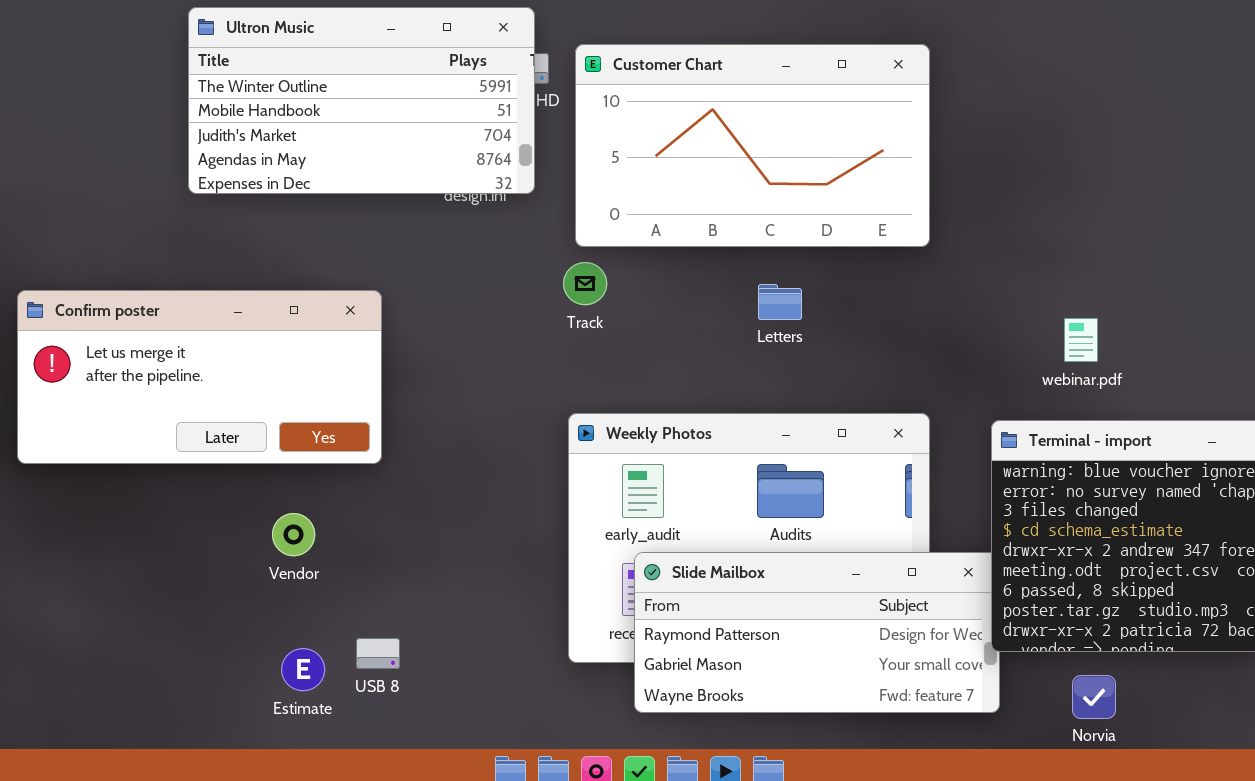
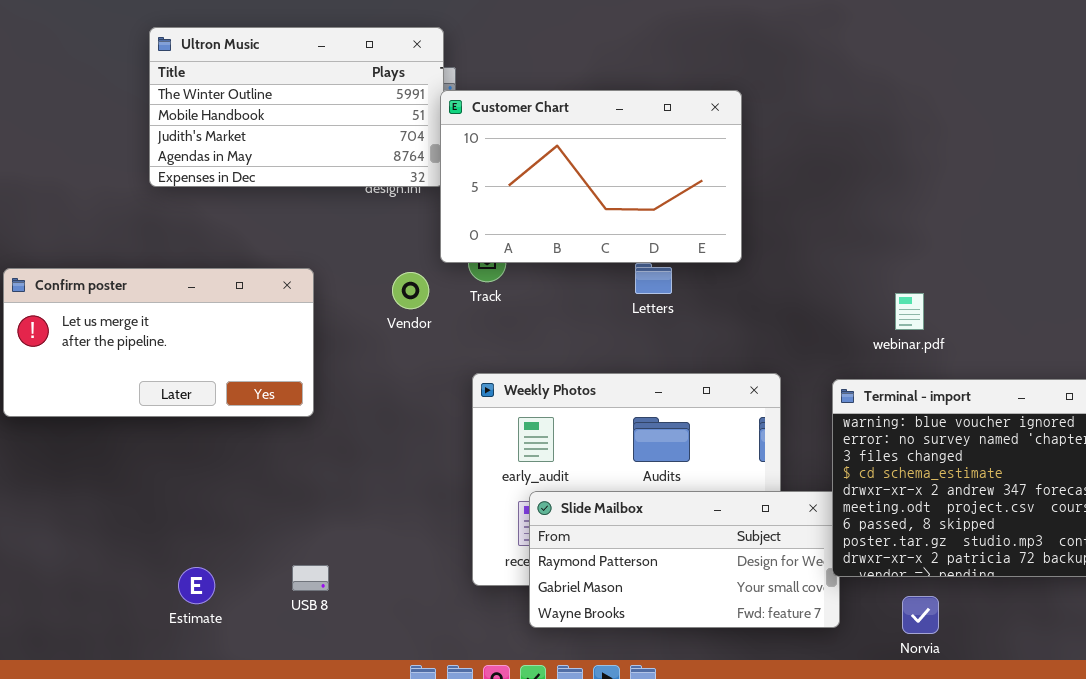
Customer Chart: [575,44,930,247] -> [440,90,742,263], moved
Vendor: [272,513,315,556] -> [392,272,429,309], moved
Estimate: [281,648,325,691] -> [178,567,215,604], moved

